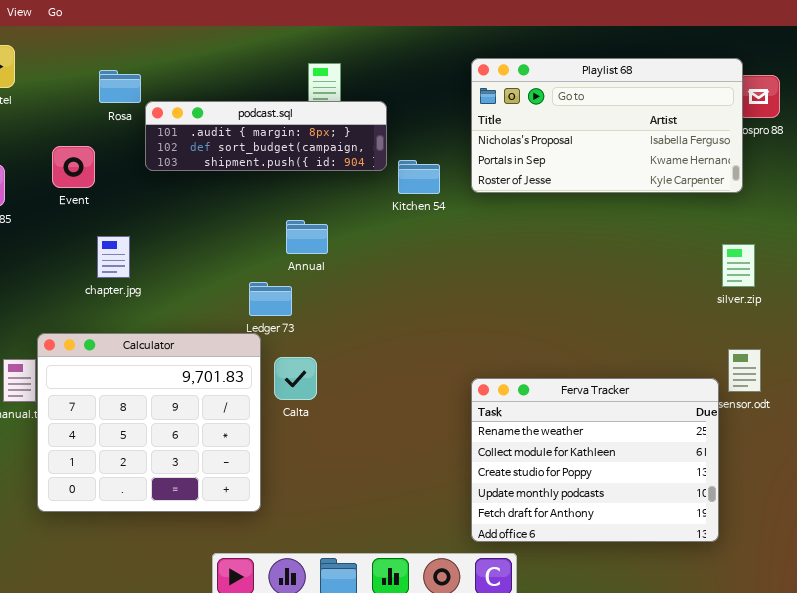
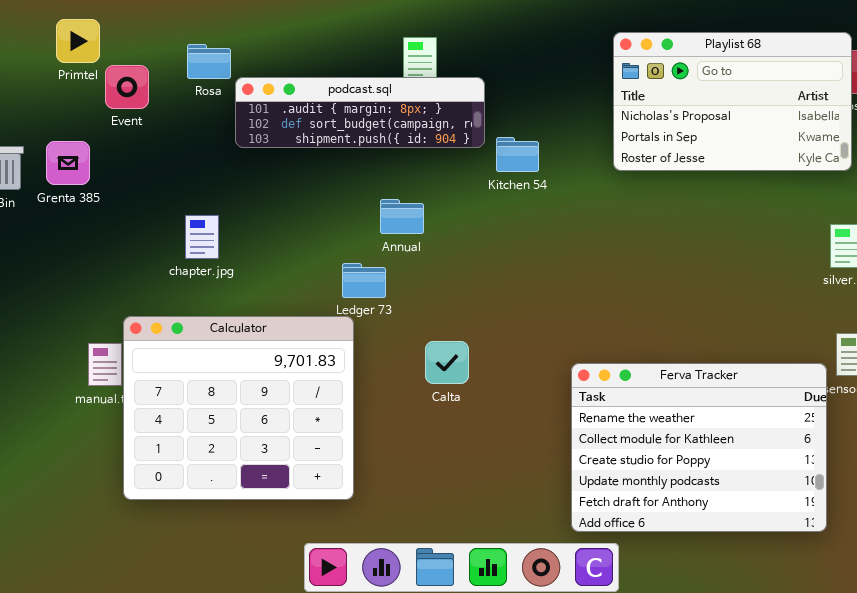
Playlist 68: [471,58,743,193] -> [613,32,852,171], resized
Event: [52,146,95,188] -> [105,65,149,109], moved
Calta: [274,357,317,400] -> [425,341,469,384], moved

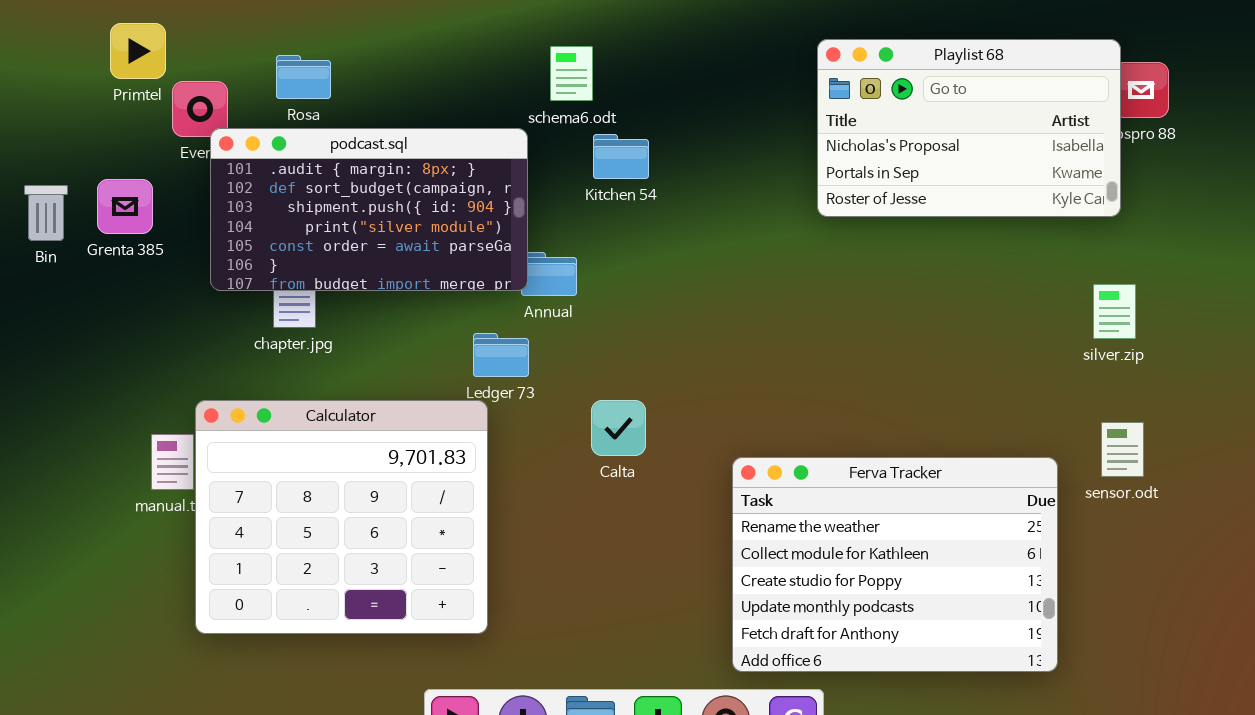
podcast.sql: [235,77,485,148] -> [210,128,528,291], moved, resized
Kitchen 54: [496,137,539,172] -> [593,134,649,179], moved
Calta: [425,341,469,384] -> [591,400,646,456], moved
Ferva Tracker: [571,363,827,532] -> [732,457,1058,672], moved

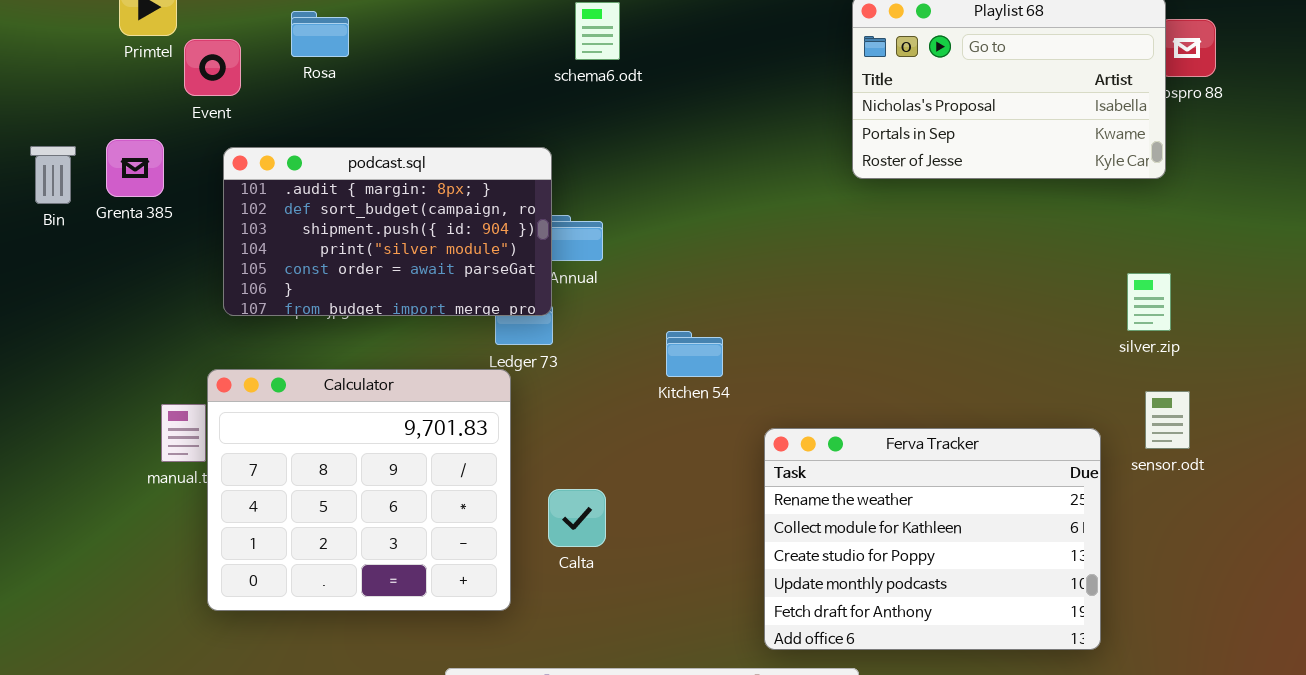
podcast.sql: [210,128,528,291] -> [223,147,552,316], moved
Kitchen 54: [593,134,649,179] -> [666,331,723,377], moved
silver.zip: [1093,284,1136,339] -> [1127,273,1171,331], moved
Calta: [591,400,646,456] -> [548,489,606,547], moved

